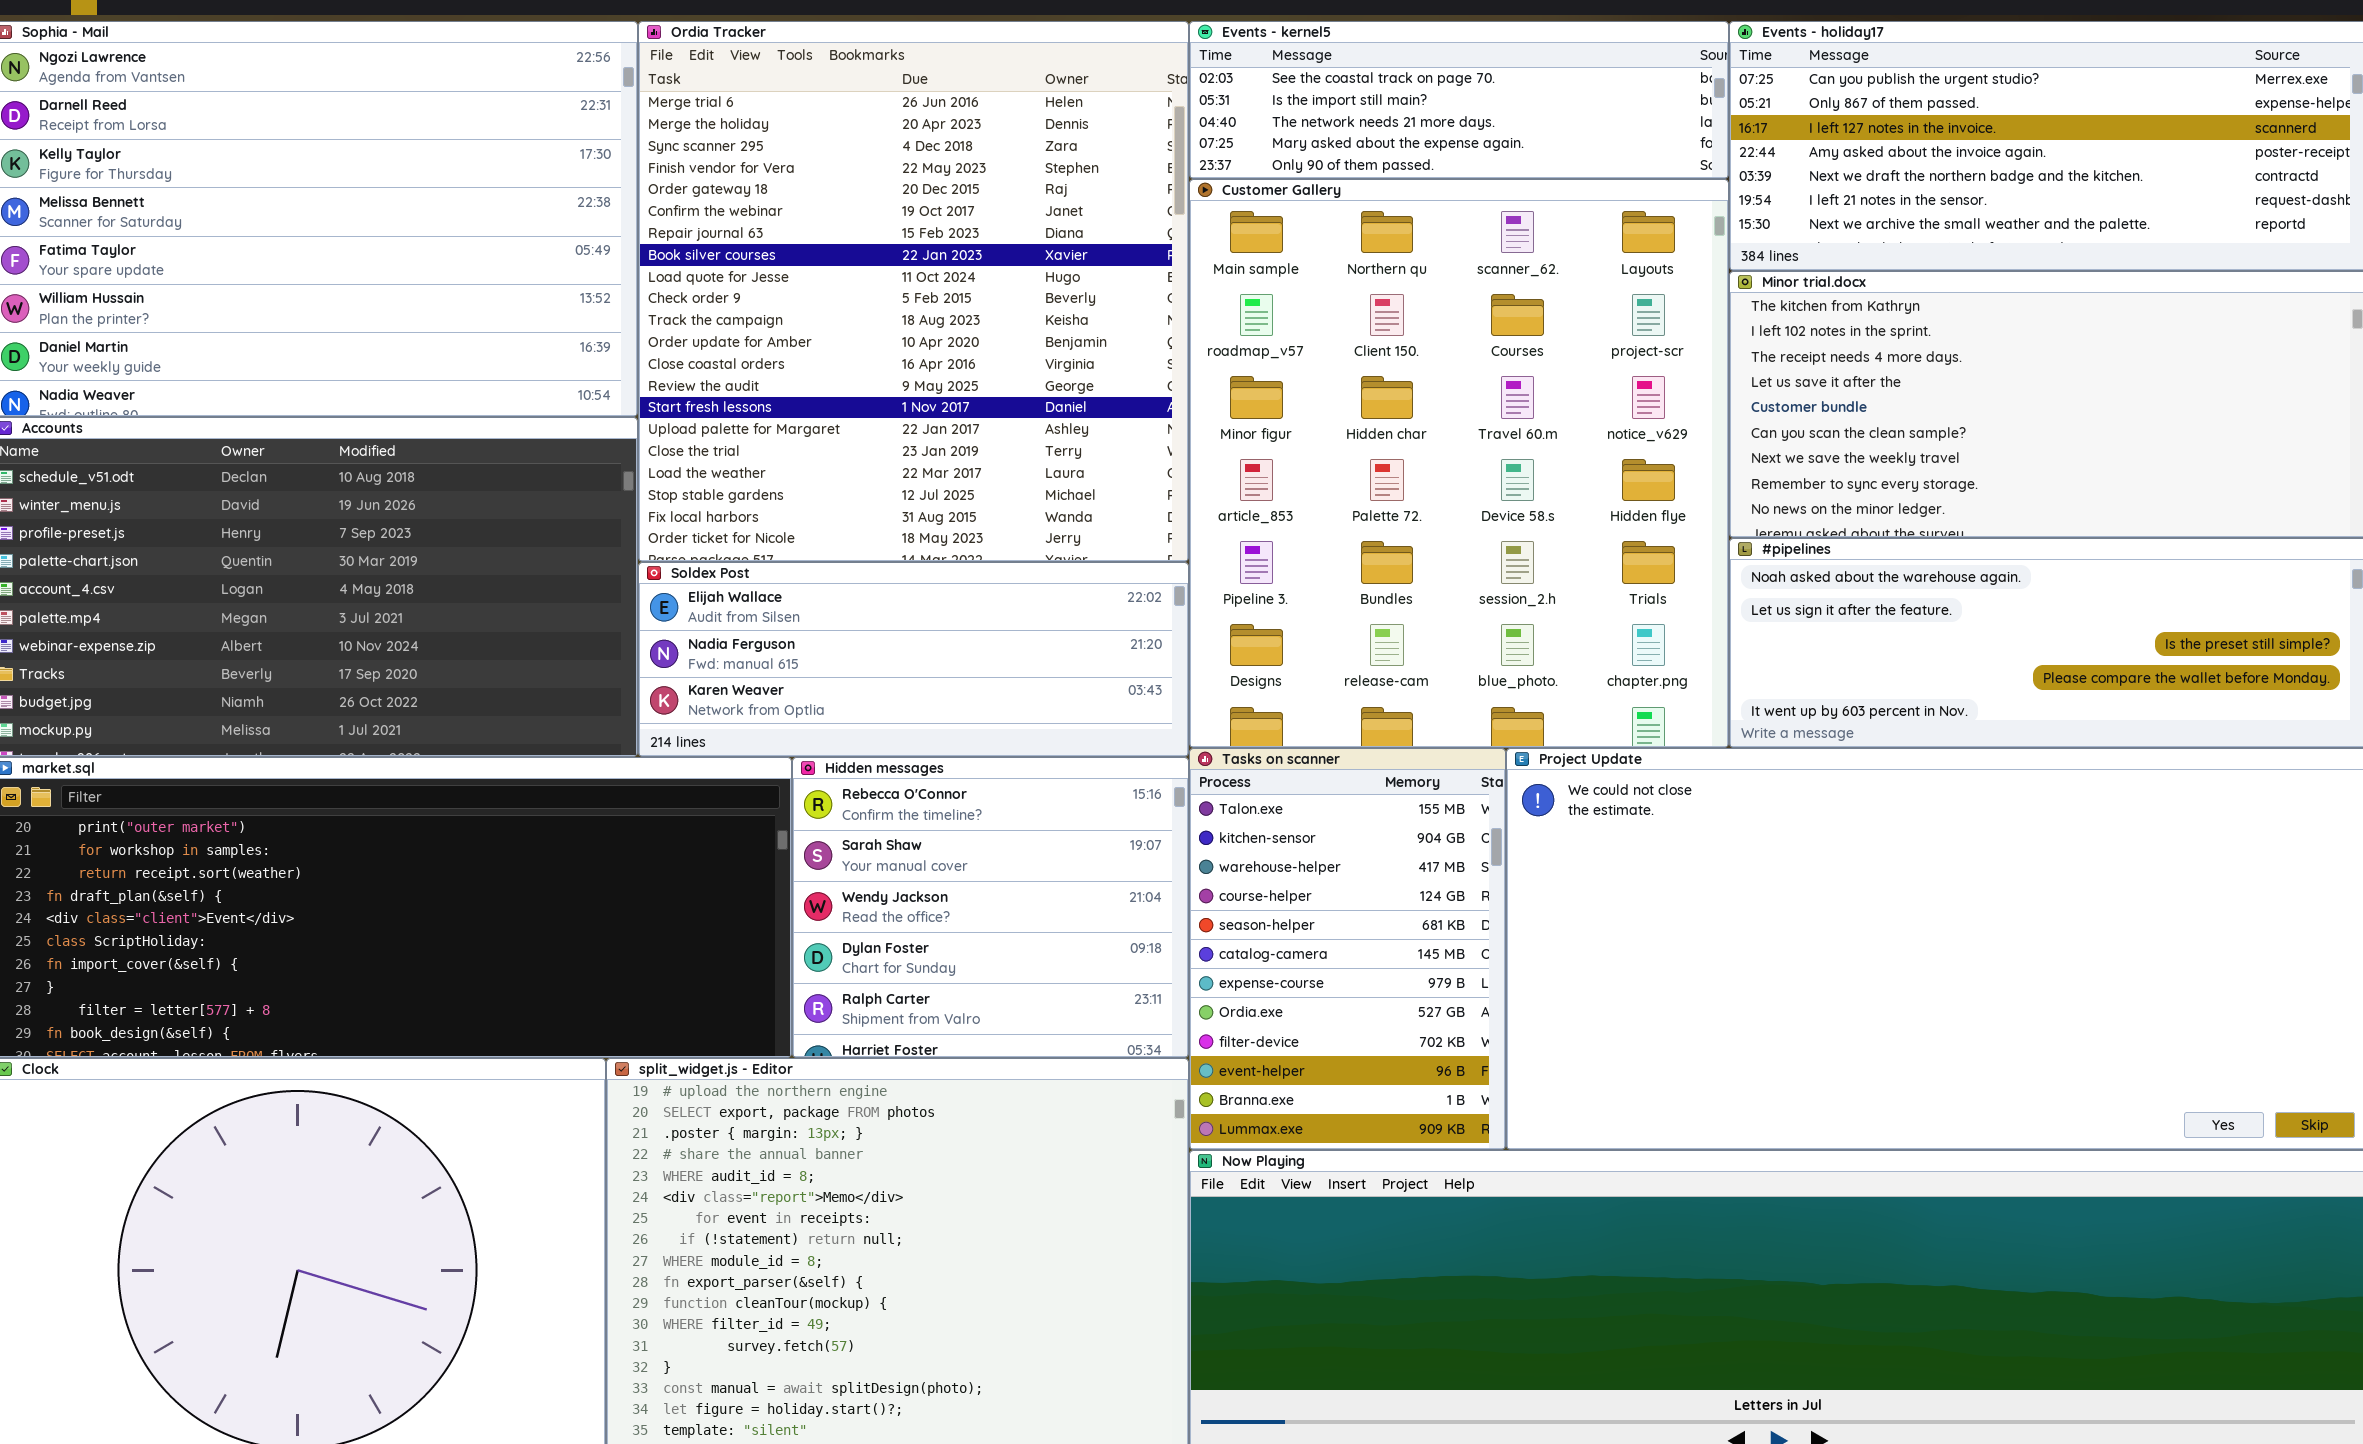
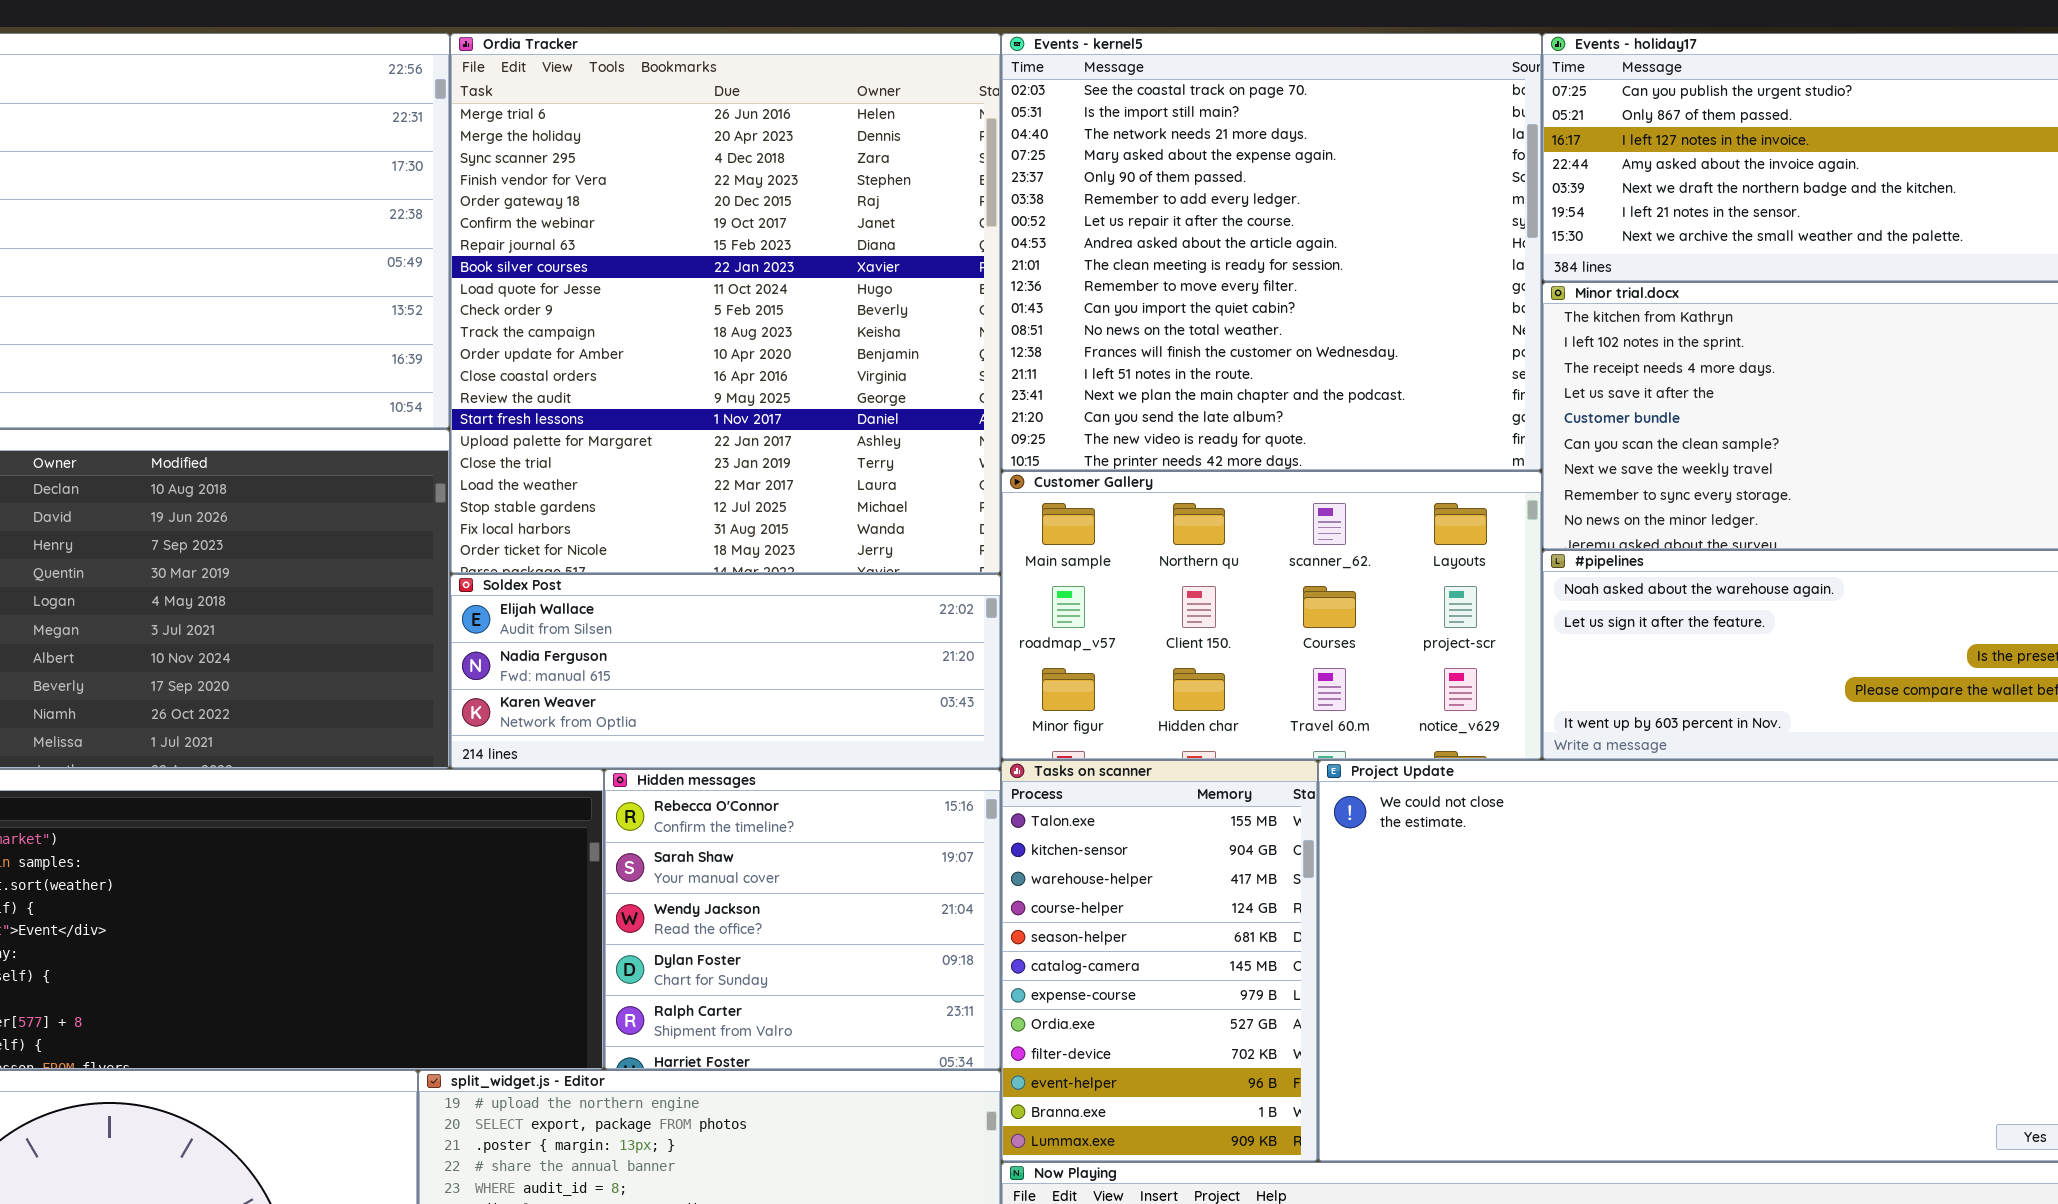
Events - kernel5: [1189,21,1729,179] -> [1001,33,1542,471], resized
Customer Gallery: [1189,179,1729,748] -> [1001,471,1542,760], resized

